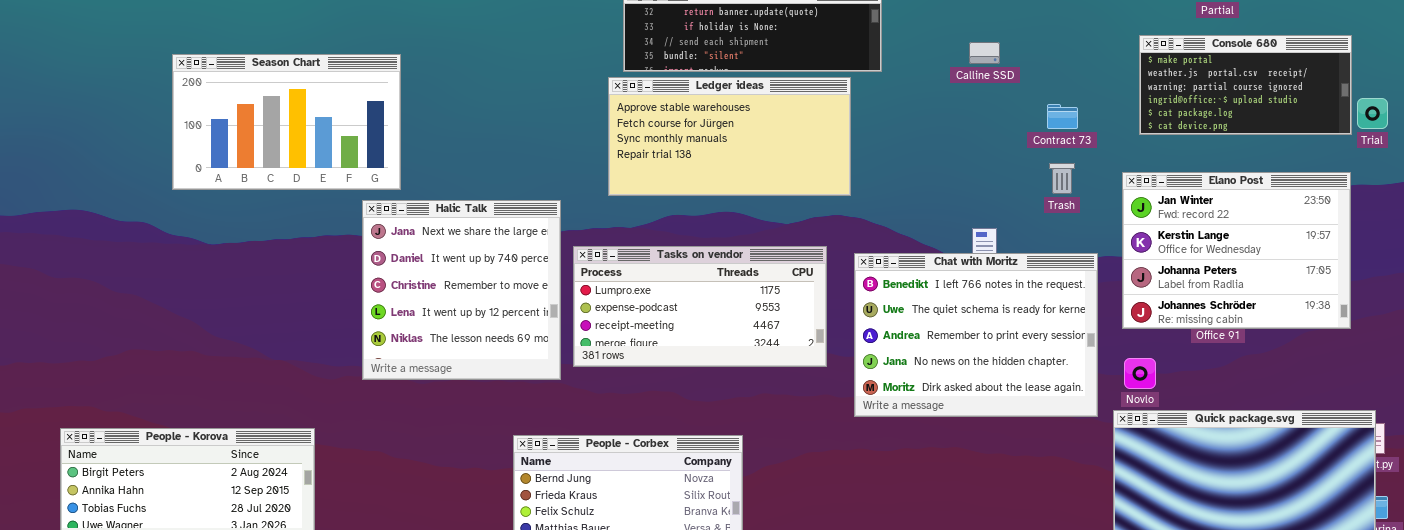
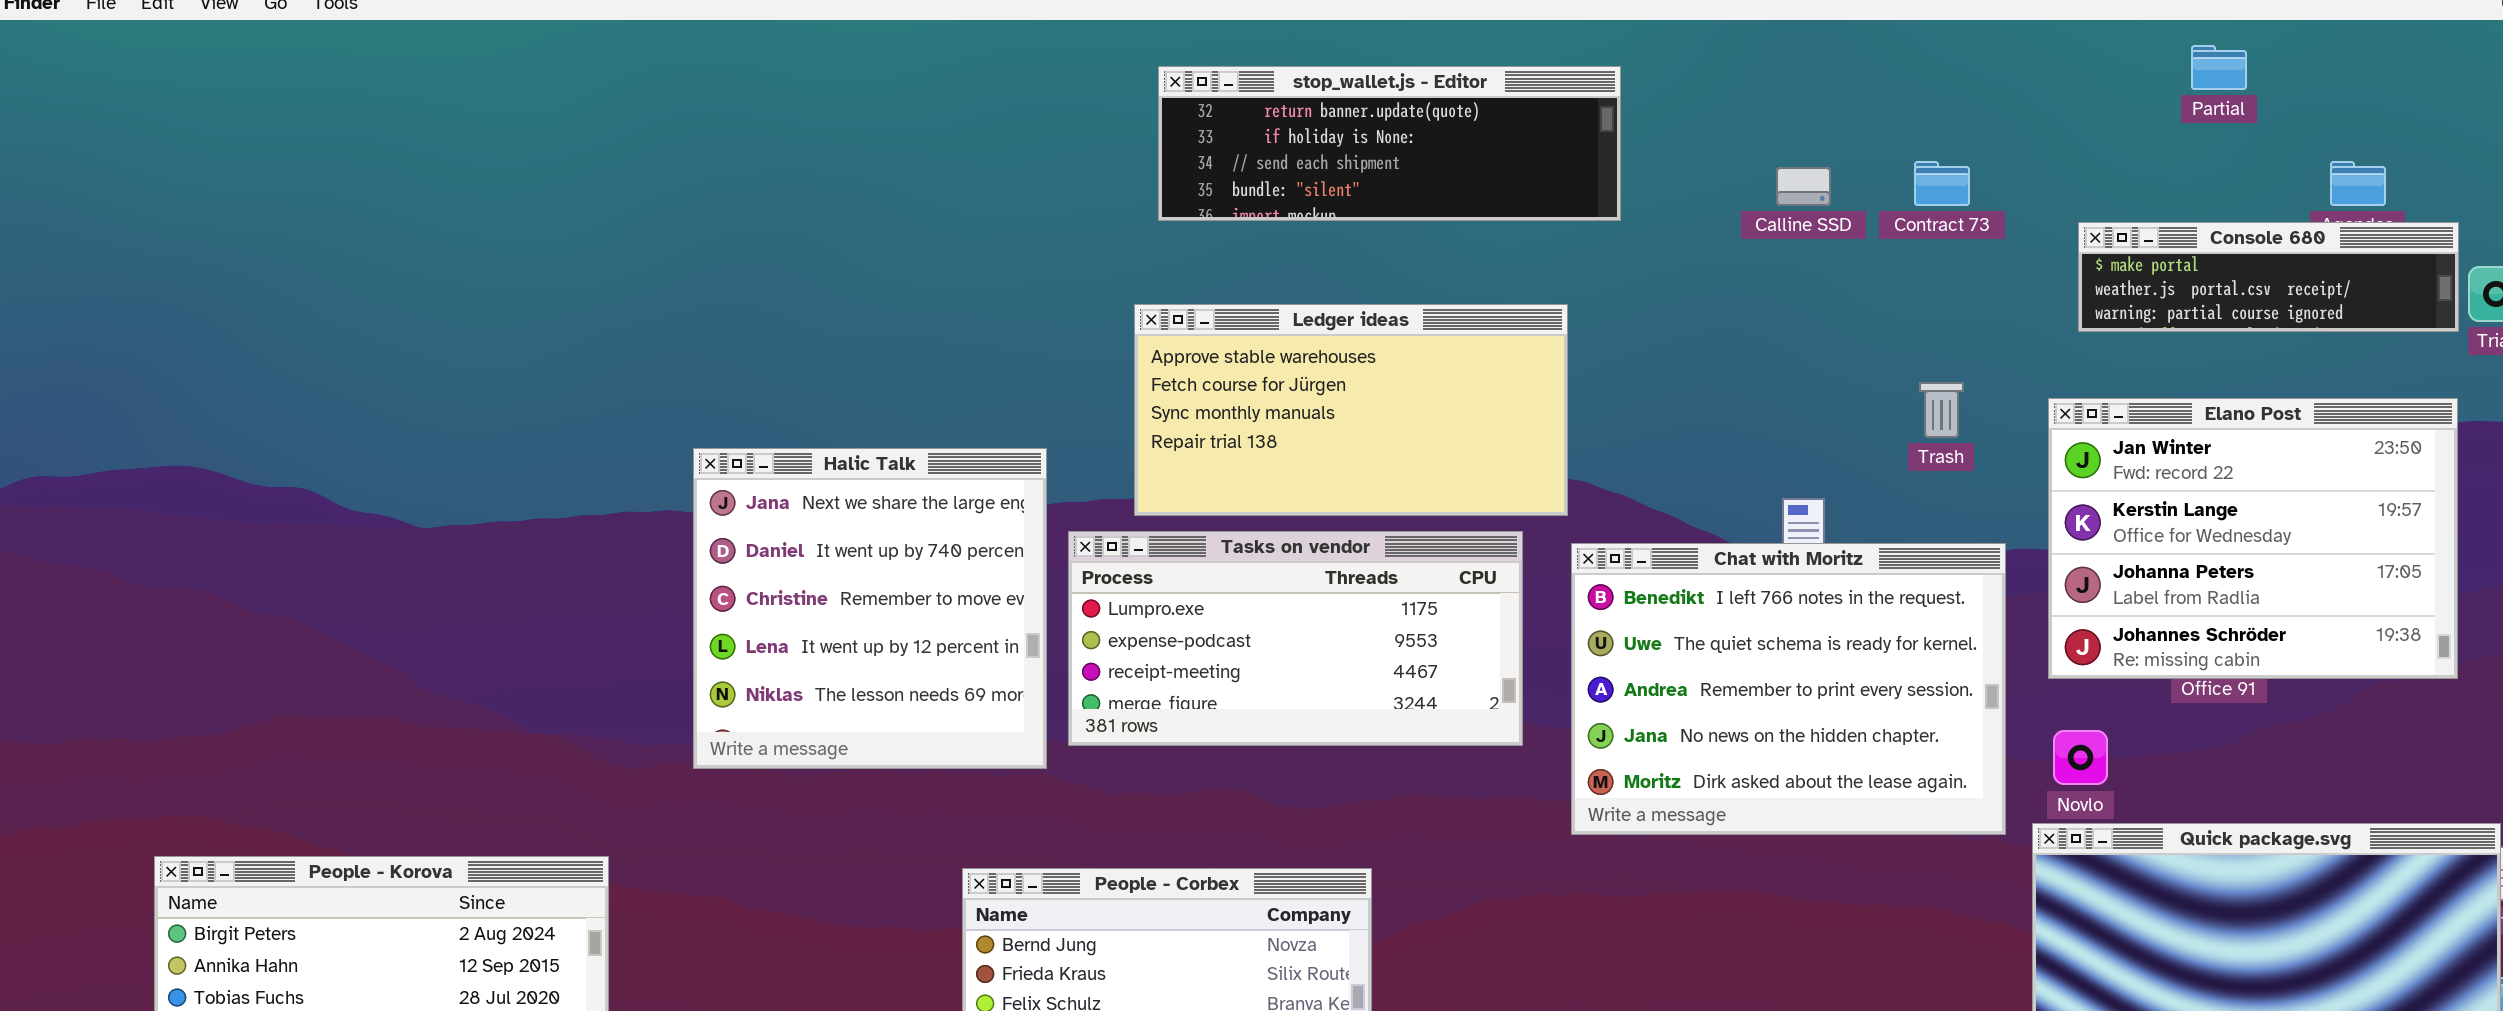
Console 680: [1139,35,1352,135] -> [2078,222,2459,332], resized
Season Chart: [172,54,401,190] -> none, closed
Ledger ideas: [608,77,851,196] -> [1134,304,1568,516], moved
Contract 73: [1047,104,1078,129] -> [1914,161,1970,206], moved

